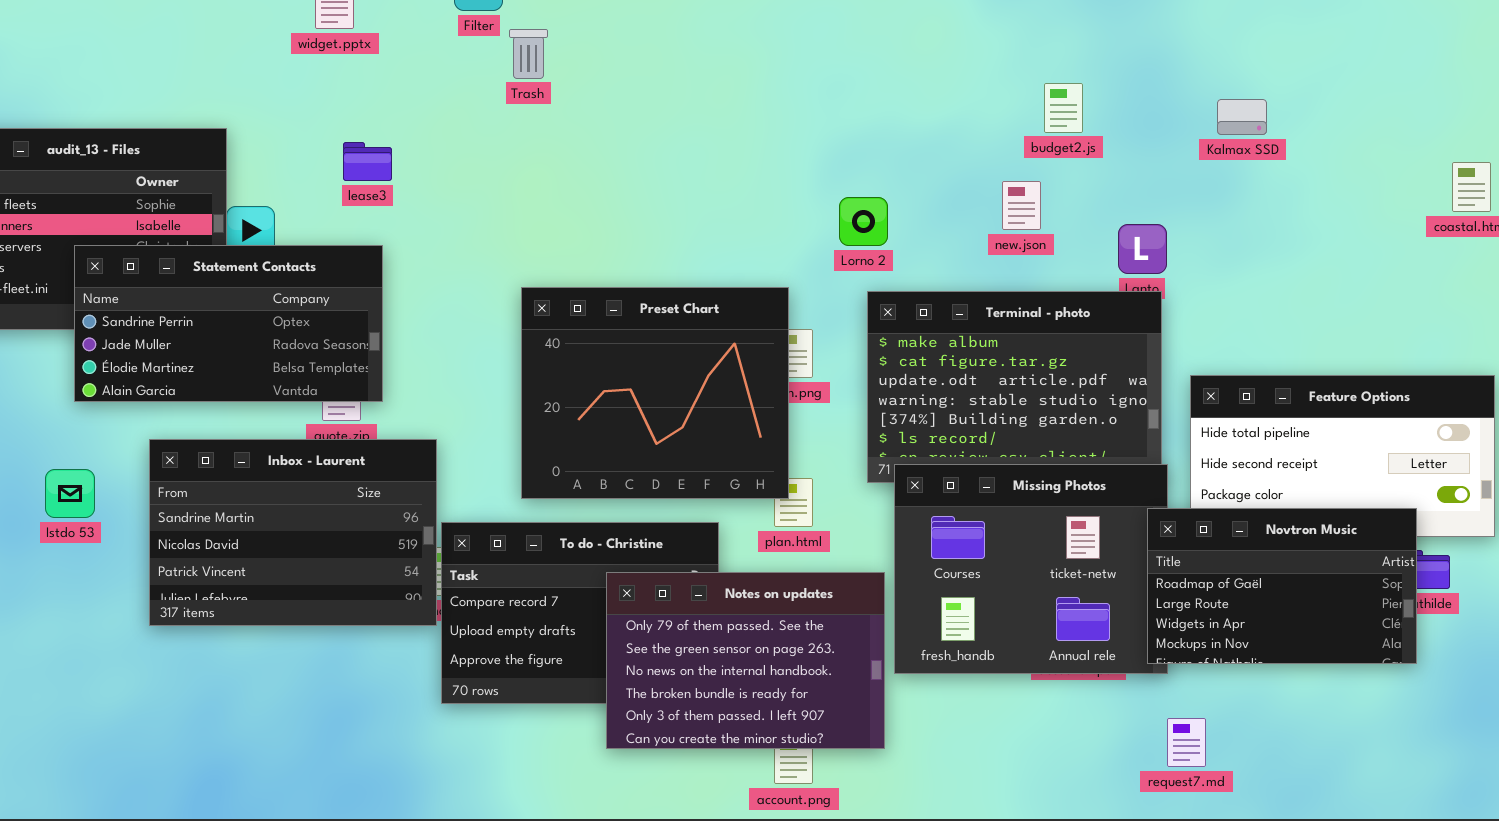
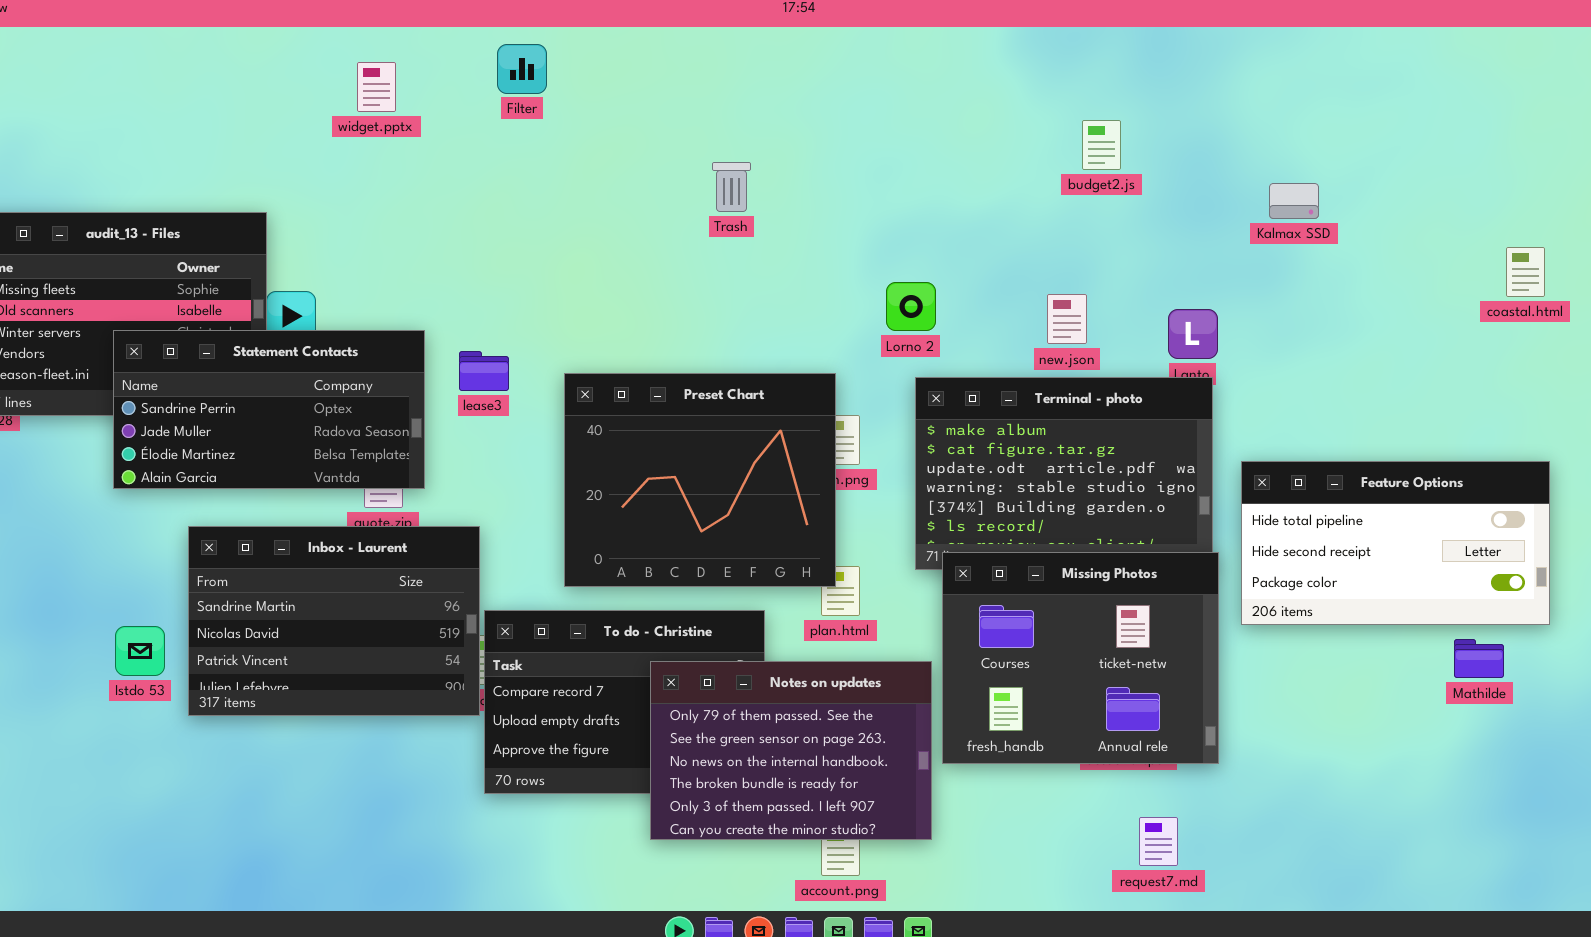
Trash: [509,29,548,79] -> [712,162,751,212], moved
budget2.js: [1044,83,1083,133] -> [1082,120,1121,170], moved
lease3: [343,142,392,181] -> [459,351,509,391], moved
new.json: [1002,181,1041,230] -> [1047,294,1087,344], moved
Istdo 53: [45,469,95,518] -> [115,626,165,676], moved
Novtron Music: [1147,508,1417,664] -> none, closed
request7.md: [1167,718,1206,767] -> [1139,817,1178,866], moved

